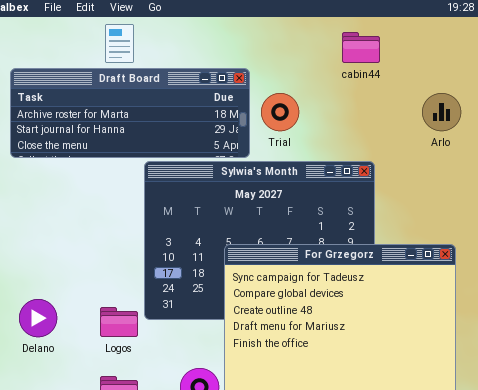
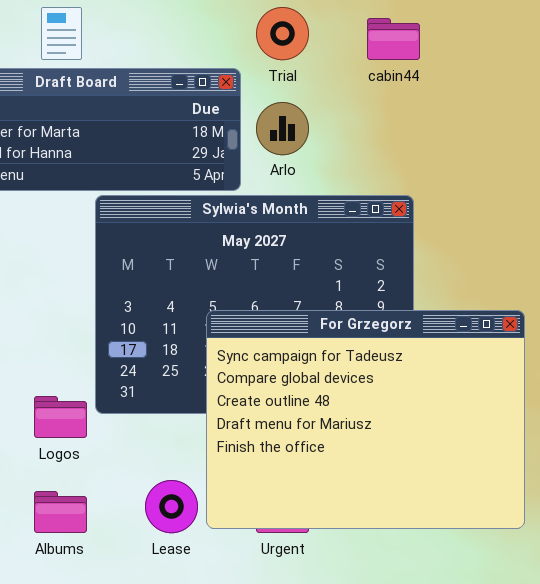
Trial: [261,93,299,131] -> [256,7,309,60], moved
Arlo: [422,93,461,131] -> [256,102,309,155], moved

